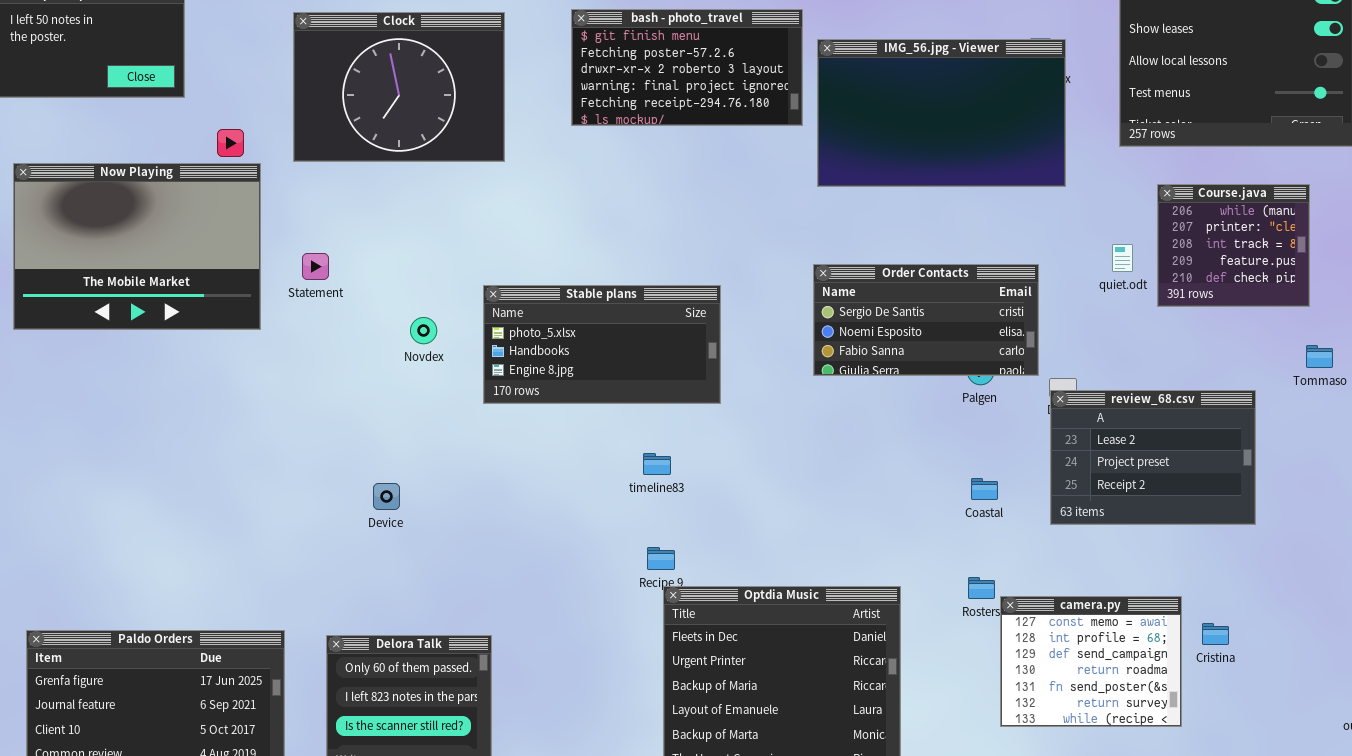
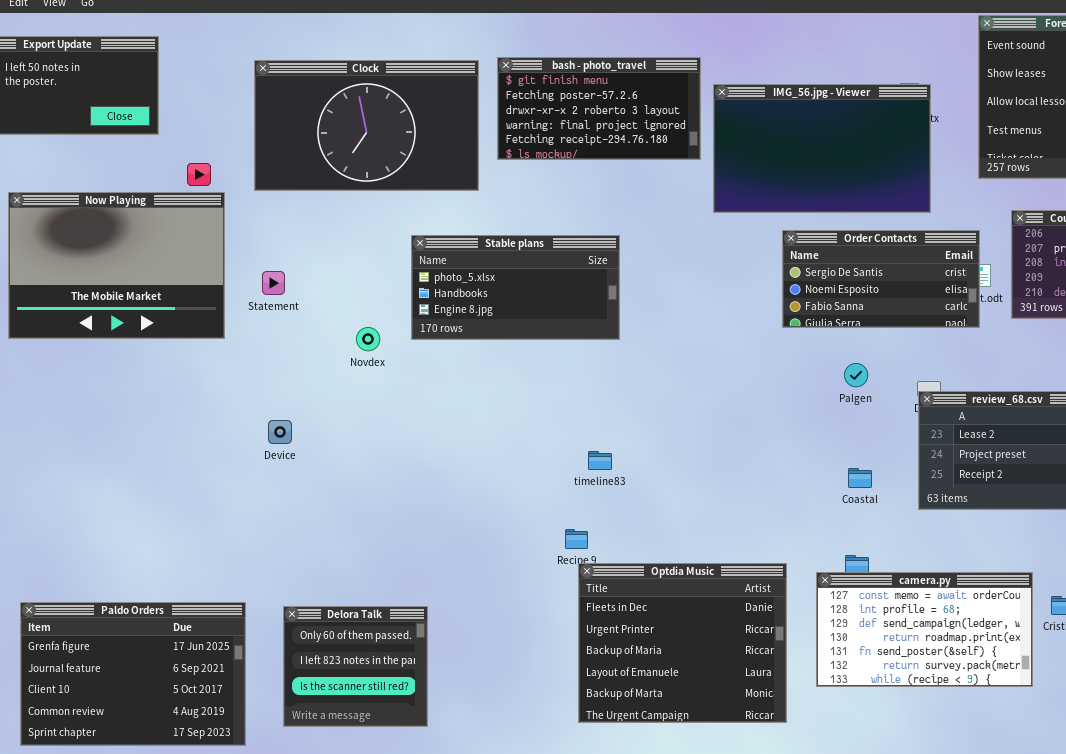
Clock: [293,12,505,162] -> [254,60,479,191], resized
Order Contacts: [813,264,1039,376] -> [782,230,980,328], moved
Stable plans: [483,285,721,404] -> [411,235,620,340], moved
timeline83: [643,453,671,475] -> [588,451,612,470], moved
Device: [373,483,400,510] -> [268,420,292,444], moved
camera.py: [1000,596,1182,727] -> [816,572,1033,687], resized

